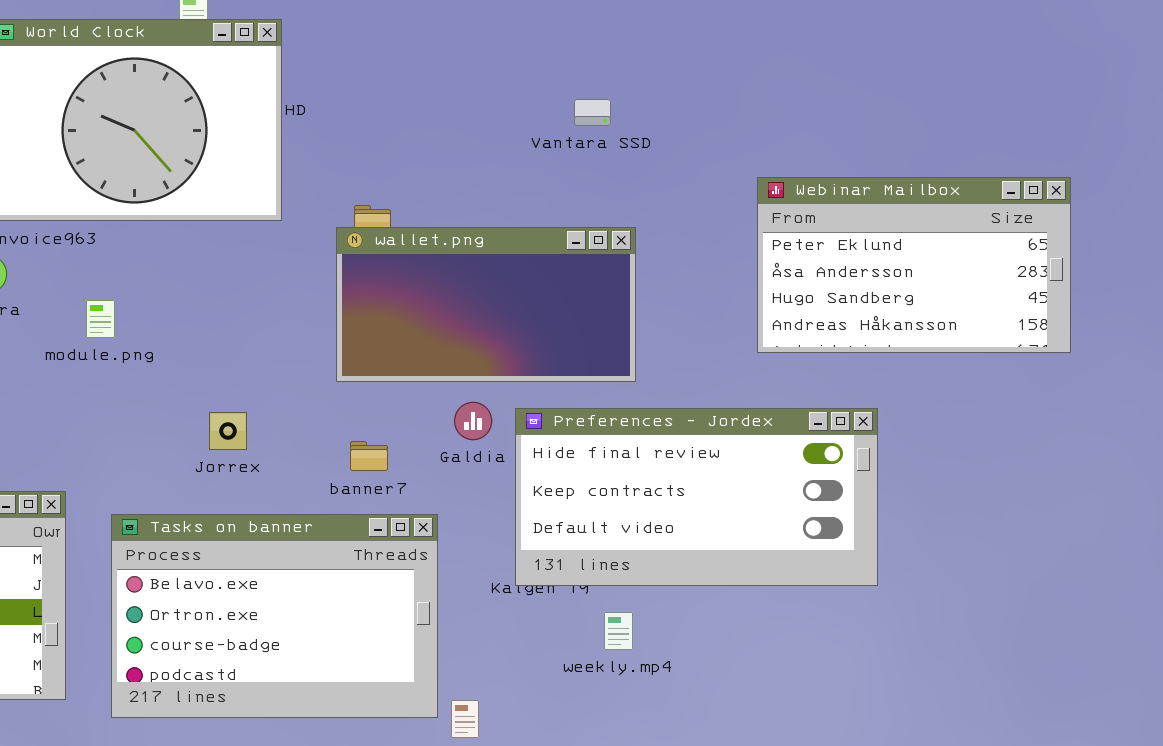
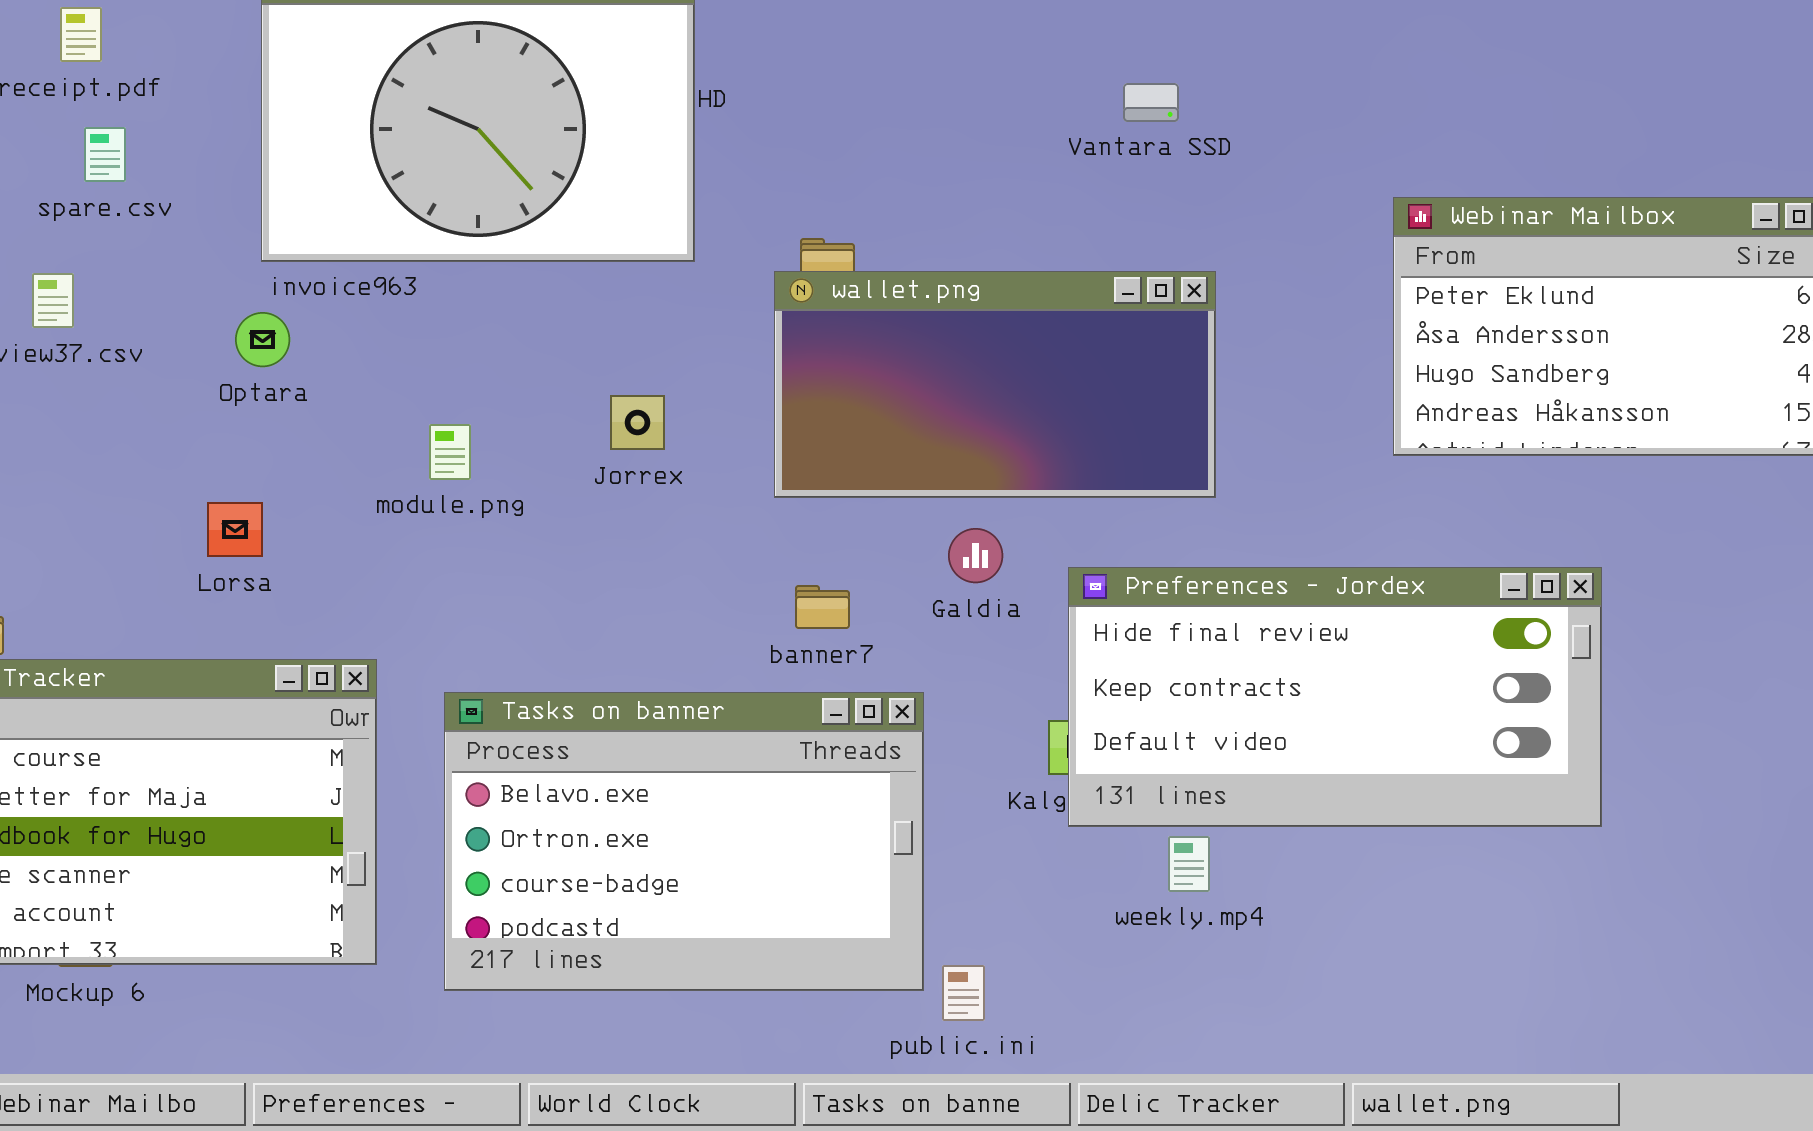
module.png: [86,300,115,338] -> [429,424,471,480], moved
Preferences - Jordex: [515,408,878,586] -> [1068,567,1602,827], moved
Jorrex: [209,412,247,450] -> [610,395,665,450], moved

